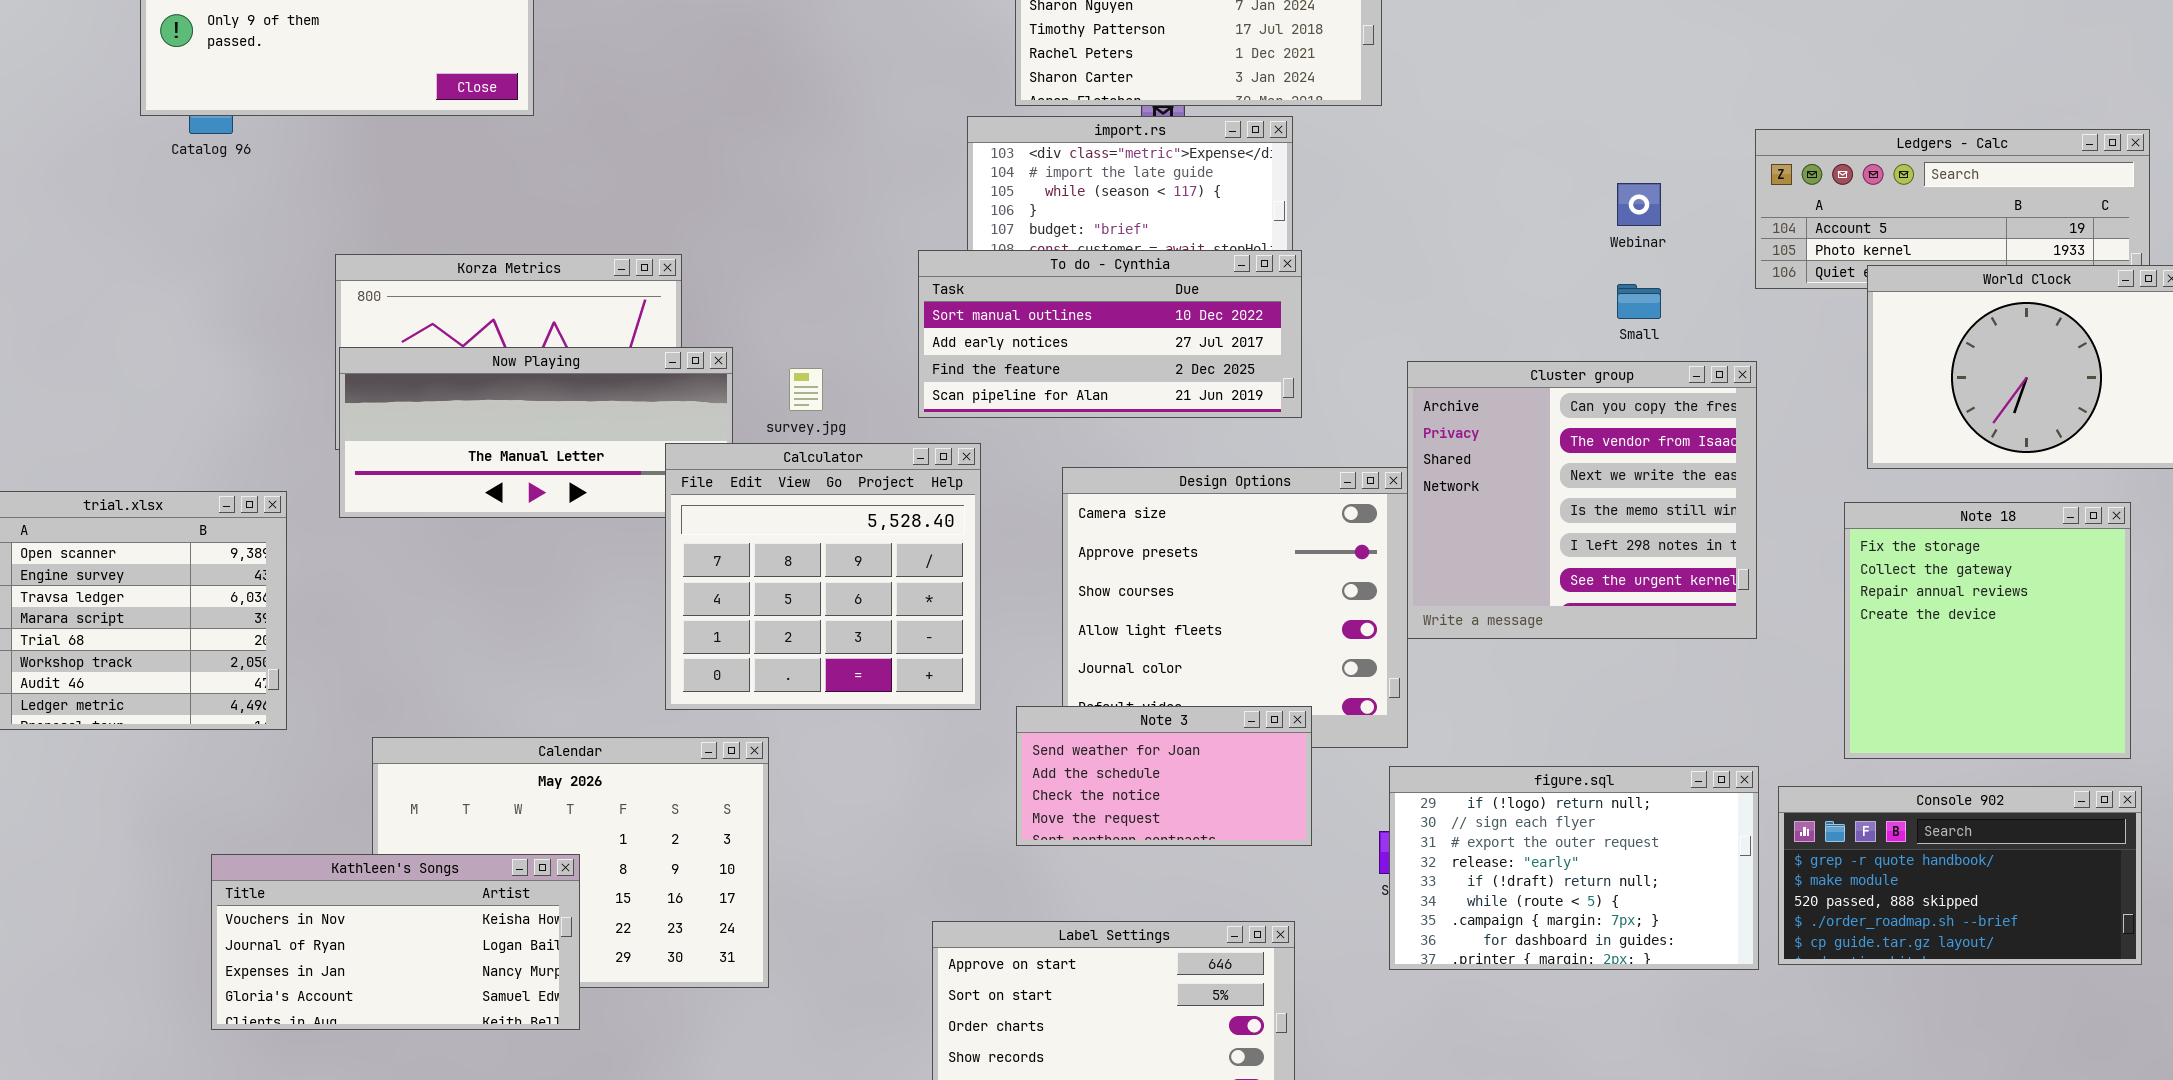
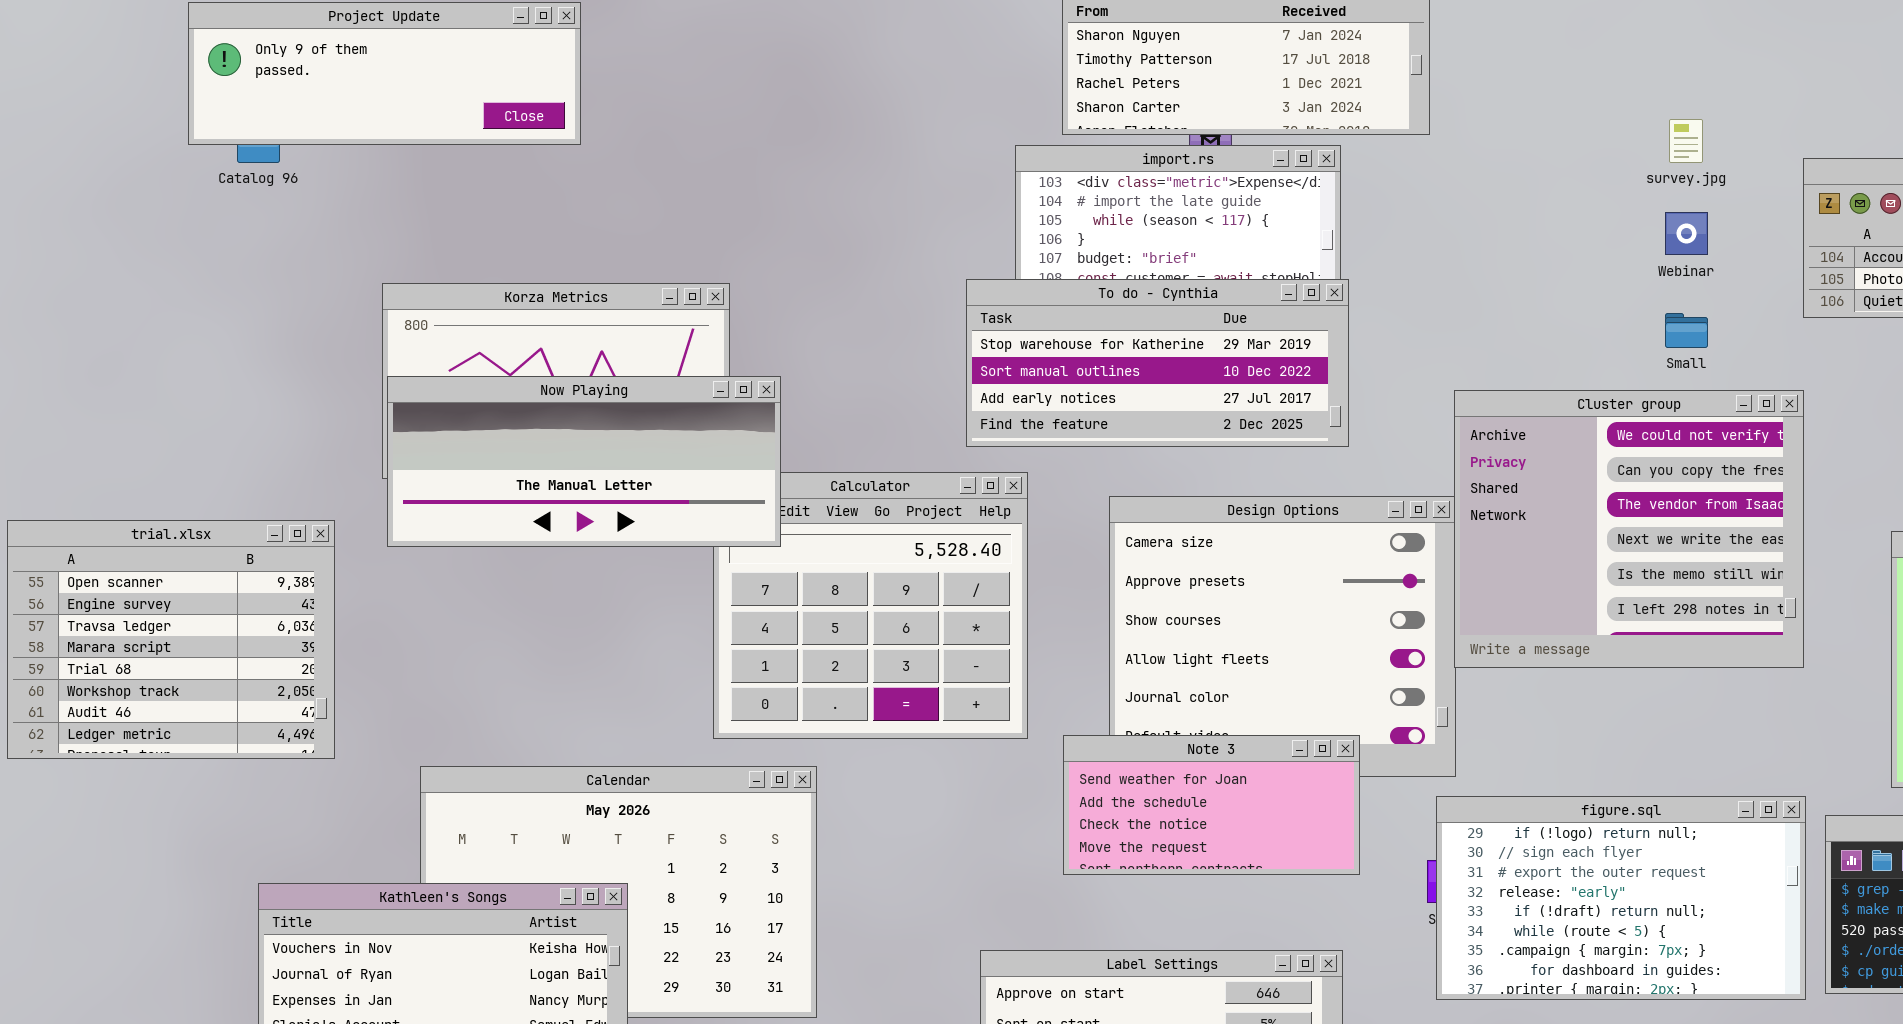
To do - Cynthia: [918,250,1302,418] -> [966,279,1349,447], scrolled up 1 row
Now Playing: [339,347,733,518] -> [387,376,781,547], raised
Cluster group: [1407,361,1757,639] -> [1454,390,1804,668], scrolled up 1 row
survey.jpg: [789,368,823,411] -> [1669,119,1703,163], moved

